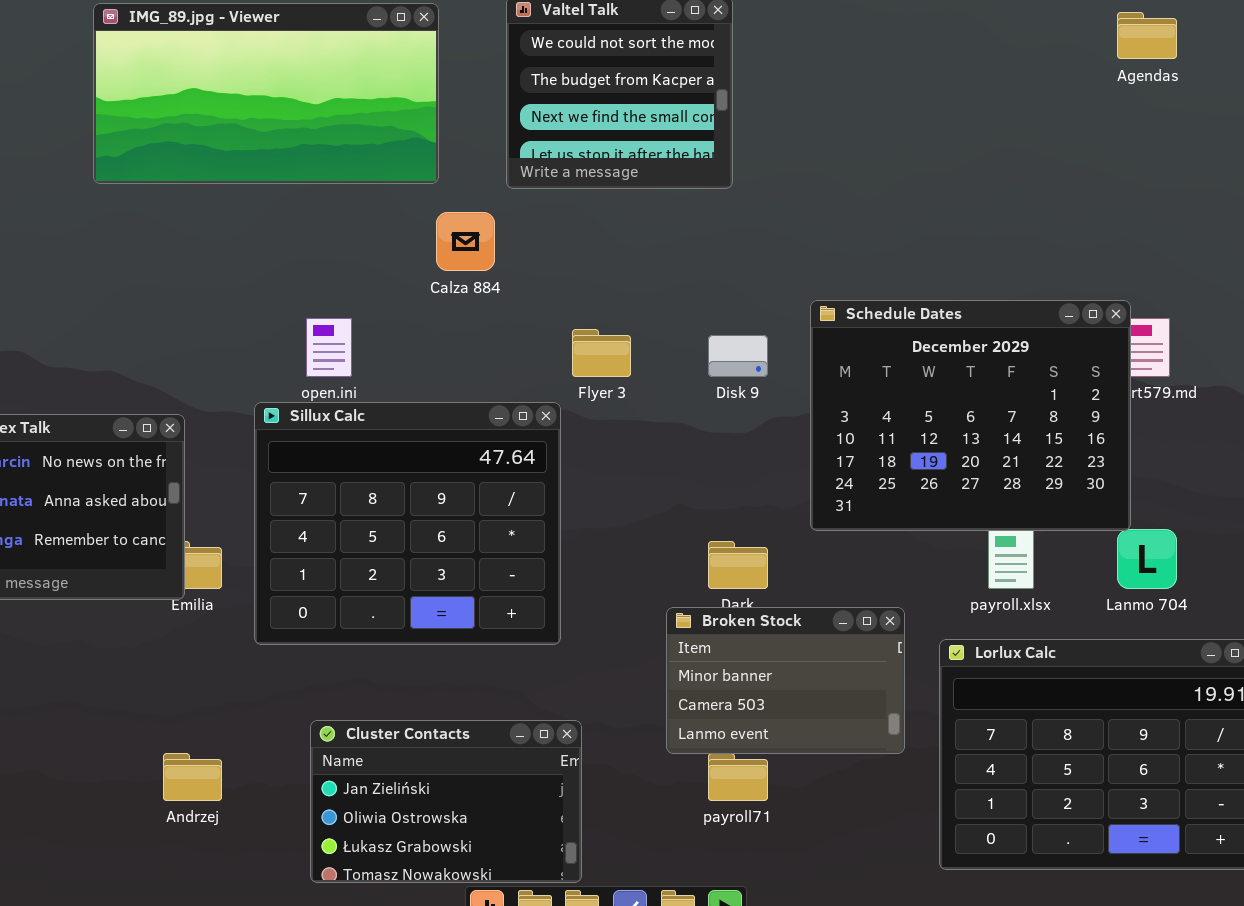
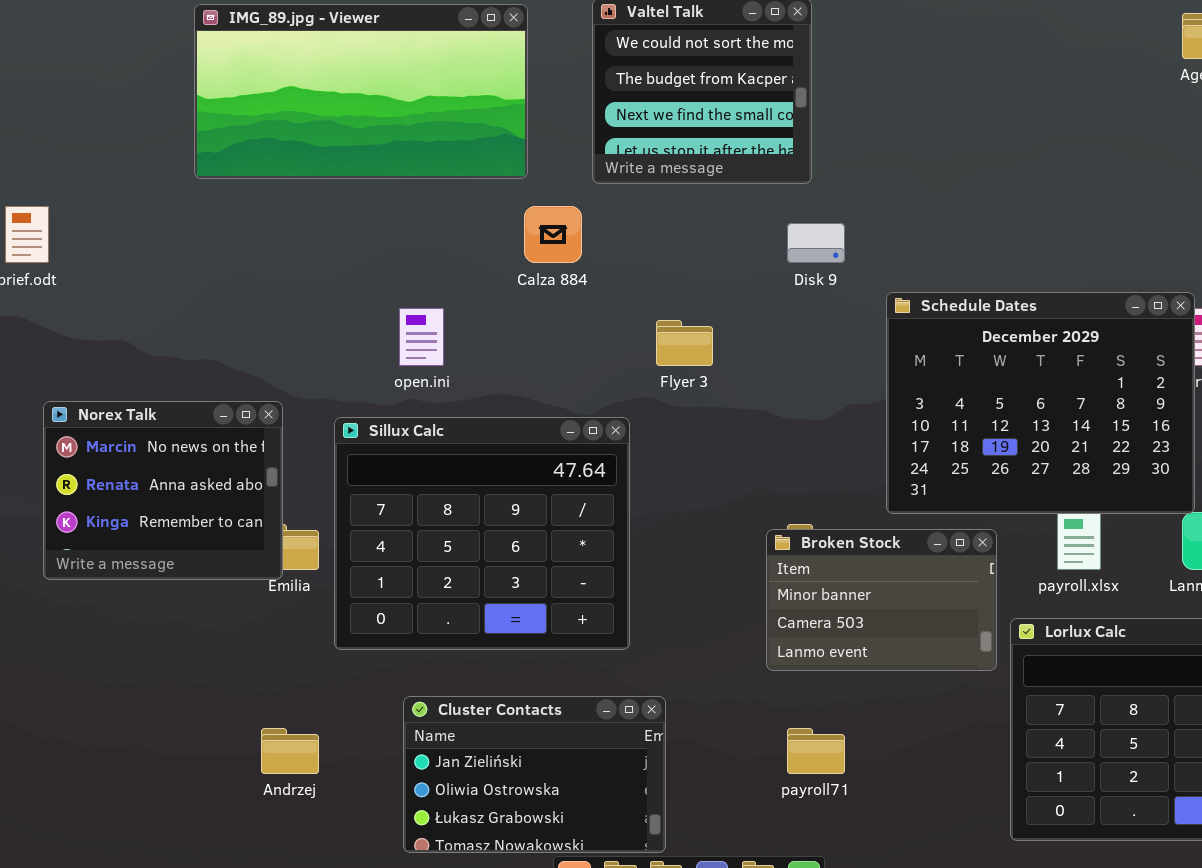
Disk 9: [708,335,768,377] -> [787,223,845,263], moved
Sillux Calc: [254,402,561,645] -> [334,417,630,650], moved
Broken Stock: [666,607,905,754] -> [766,529,997,671], moved

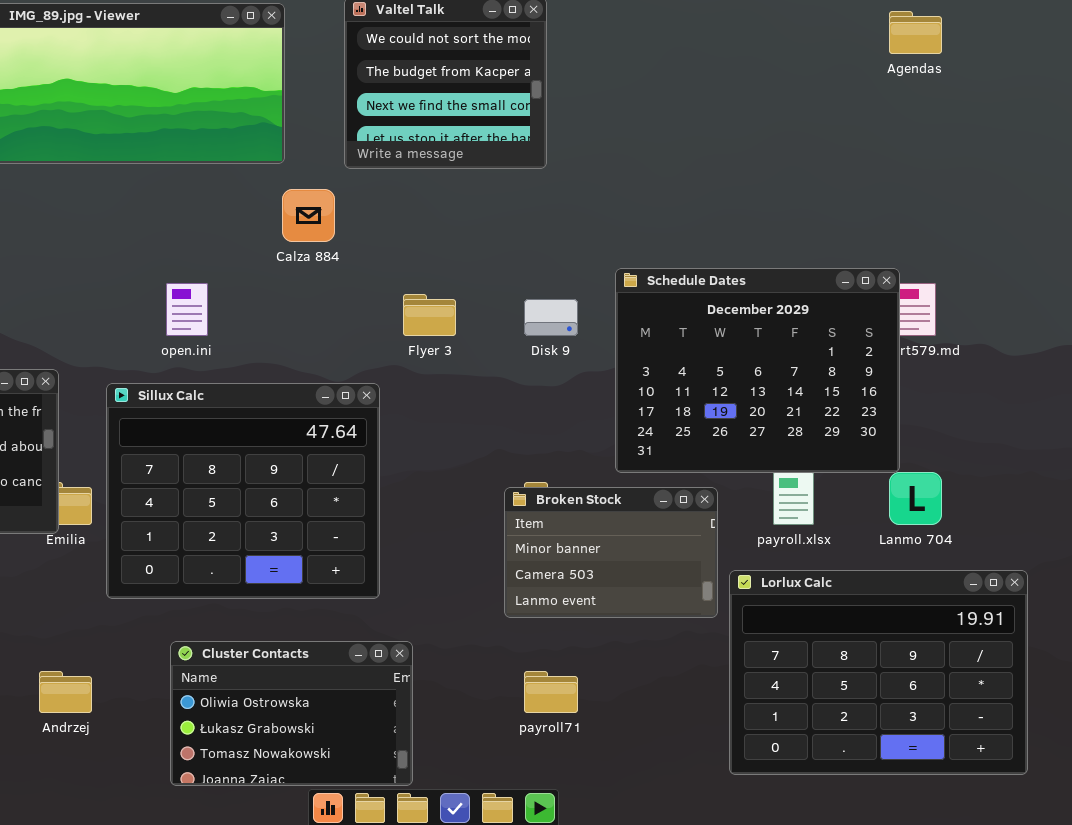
Disk 9: [787,223,845,263] -> [524,299,578,336], moved
Cluster Contacts: [403,696,666,853] -> [170,641,413,786], scrolled down 1 row

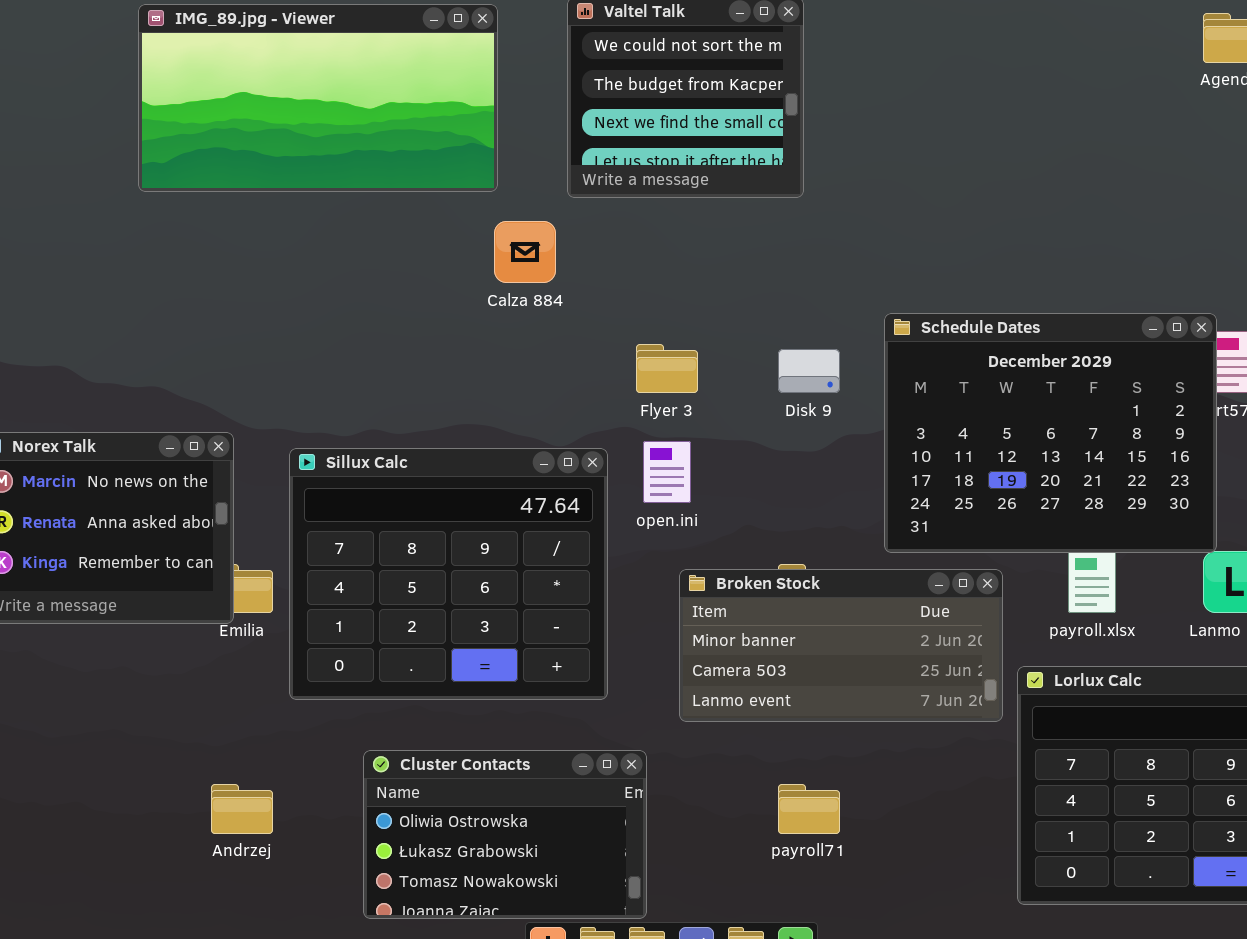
open.ini: [166,283,208,336] -> [643,441,691,503], moved
Broken Stock: [504,487,718,618] -> [679,569,1003,722], resized

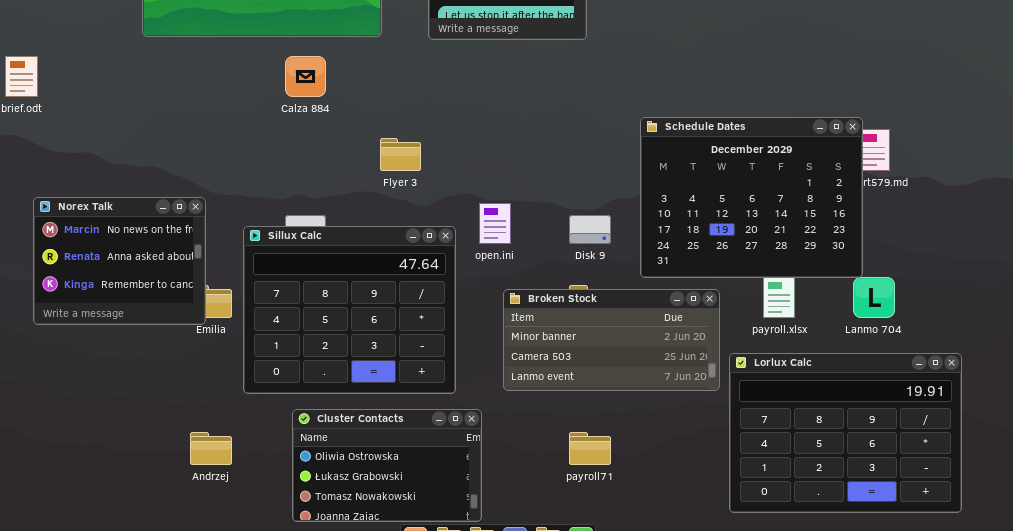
Calza 884: [494,221,556,283] -> [285,56,326,97], moved
Flyer 3: [636,344,698,393] -> [380,138,421,171], moved
Disk 9: [778,349,840,393] -> [569,215,611,244], moved
Sillux Calc: [289,448,608,700] -> [243,226,456,394], moved

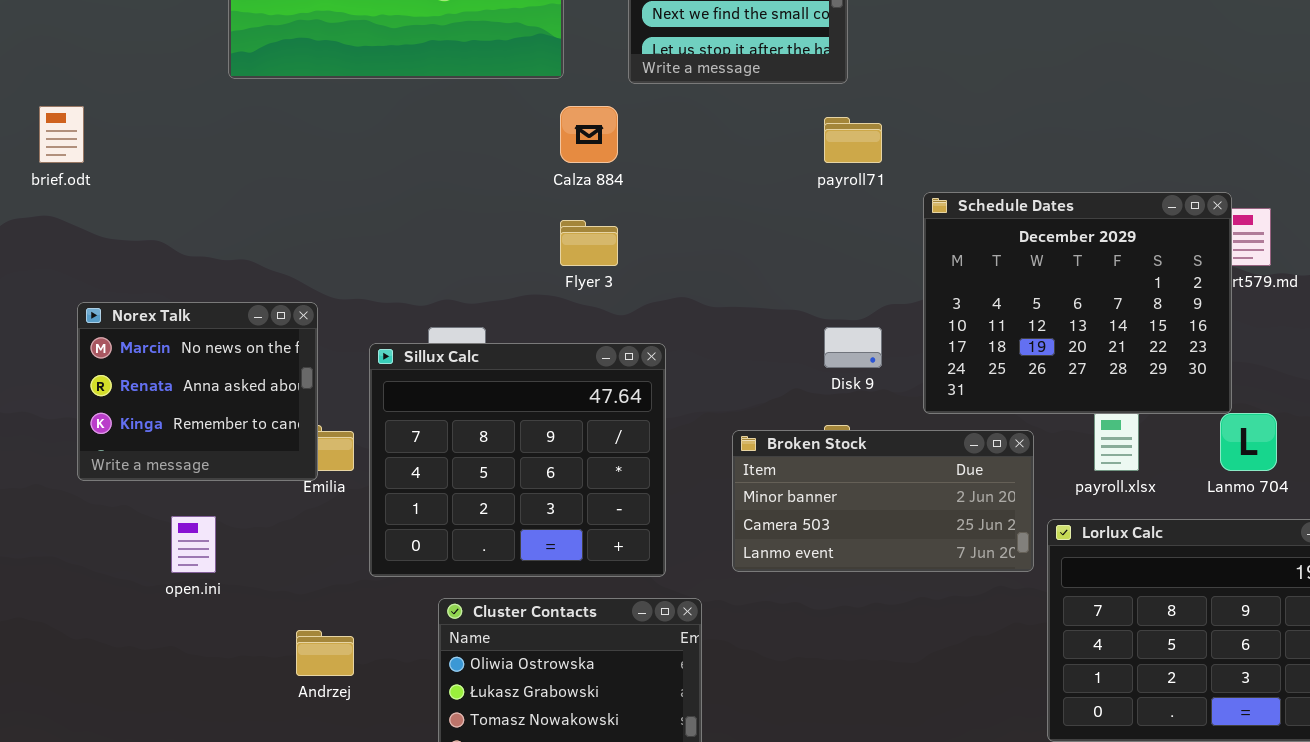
Calza 884: [285,56,326,97] -> [560,106,618,163], moved
open.ini: [479,203,511,244] -> [171,516,216,573], moved
payroll71: [569,432,611,465] -> [824,117,882,163], moved

